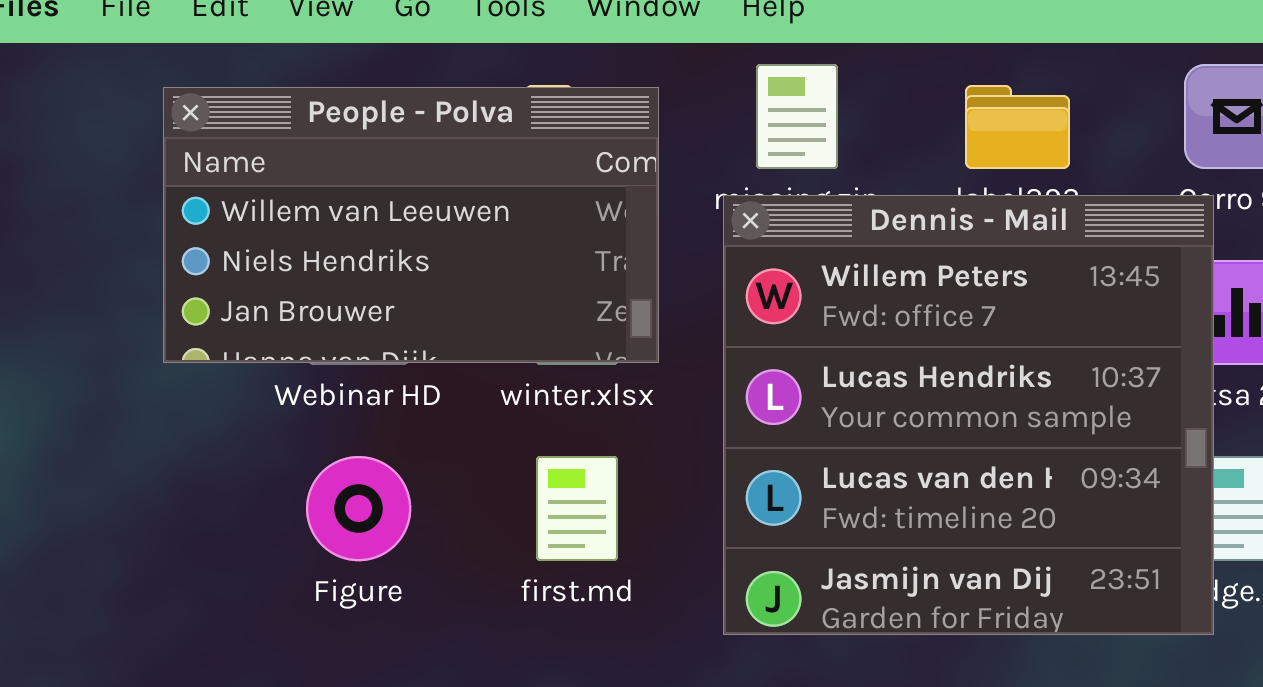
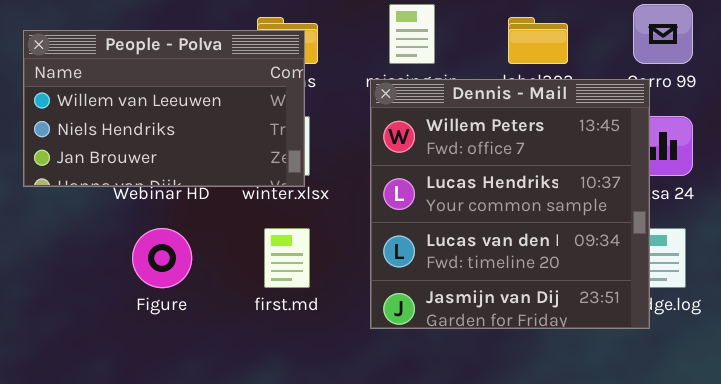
People - Polva: [163,87,659,363] -> [23,30,305,187], moved

